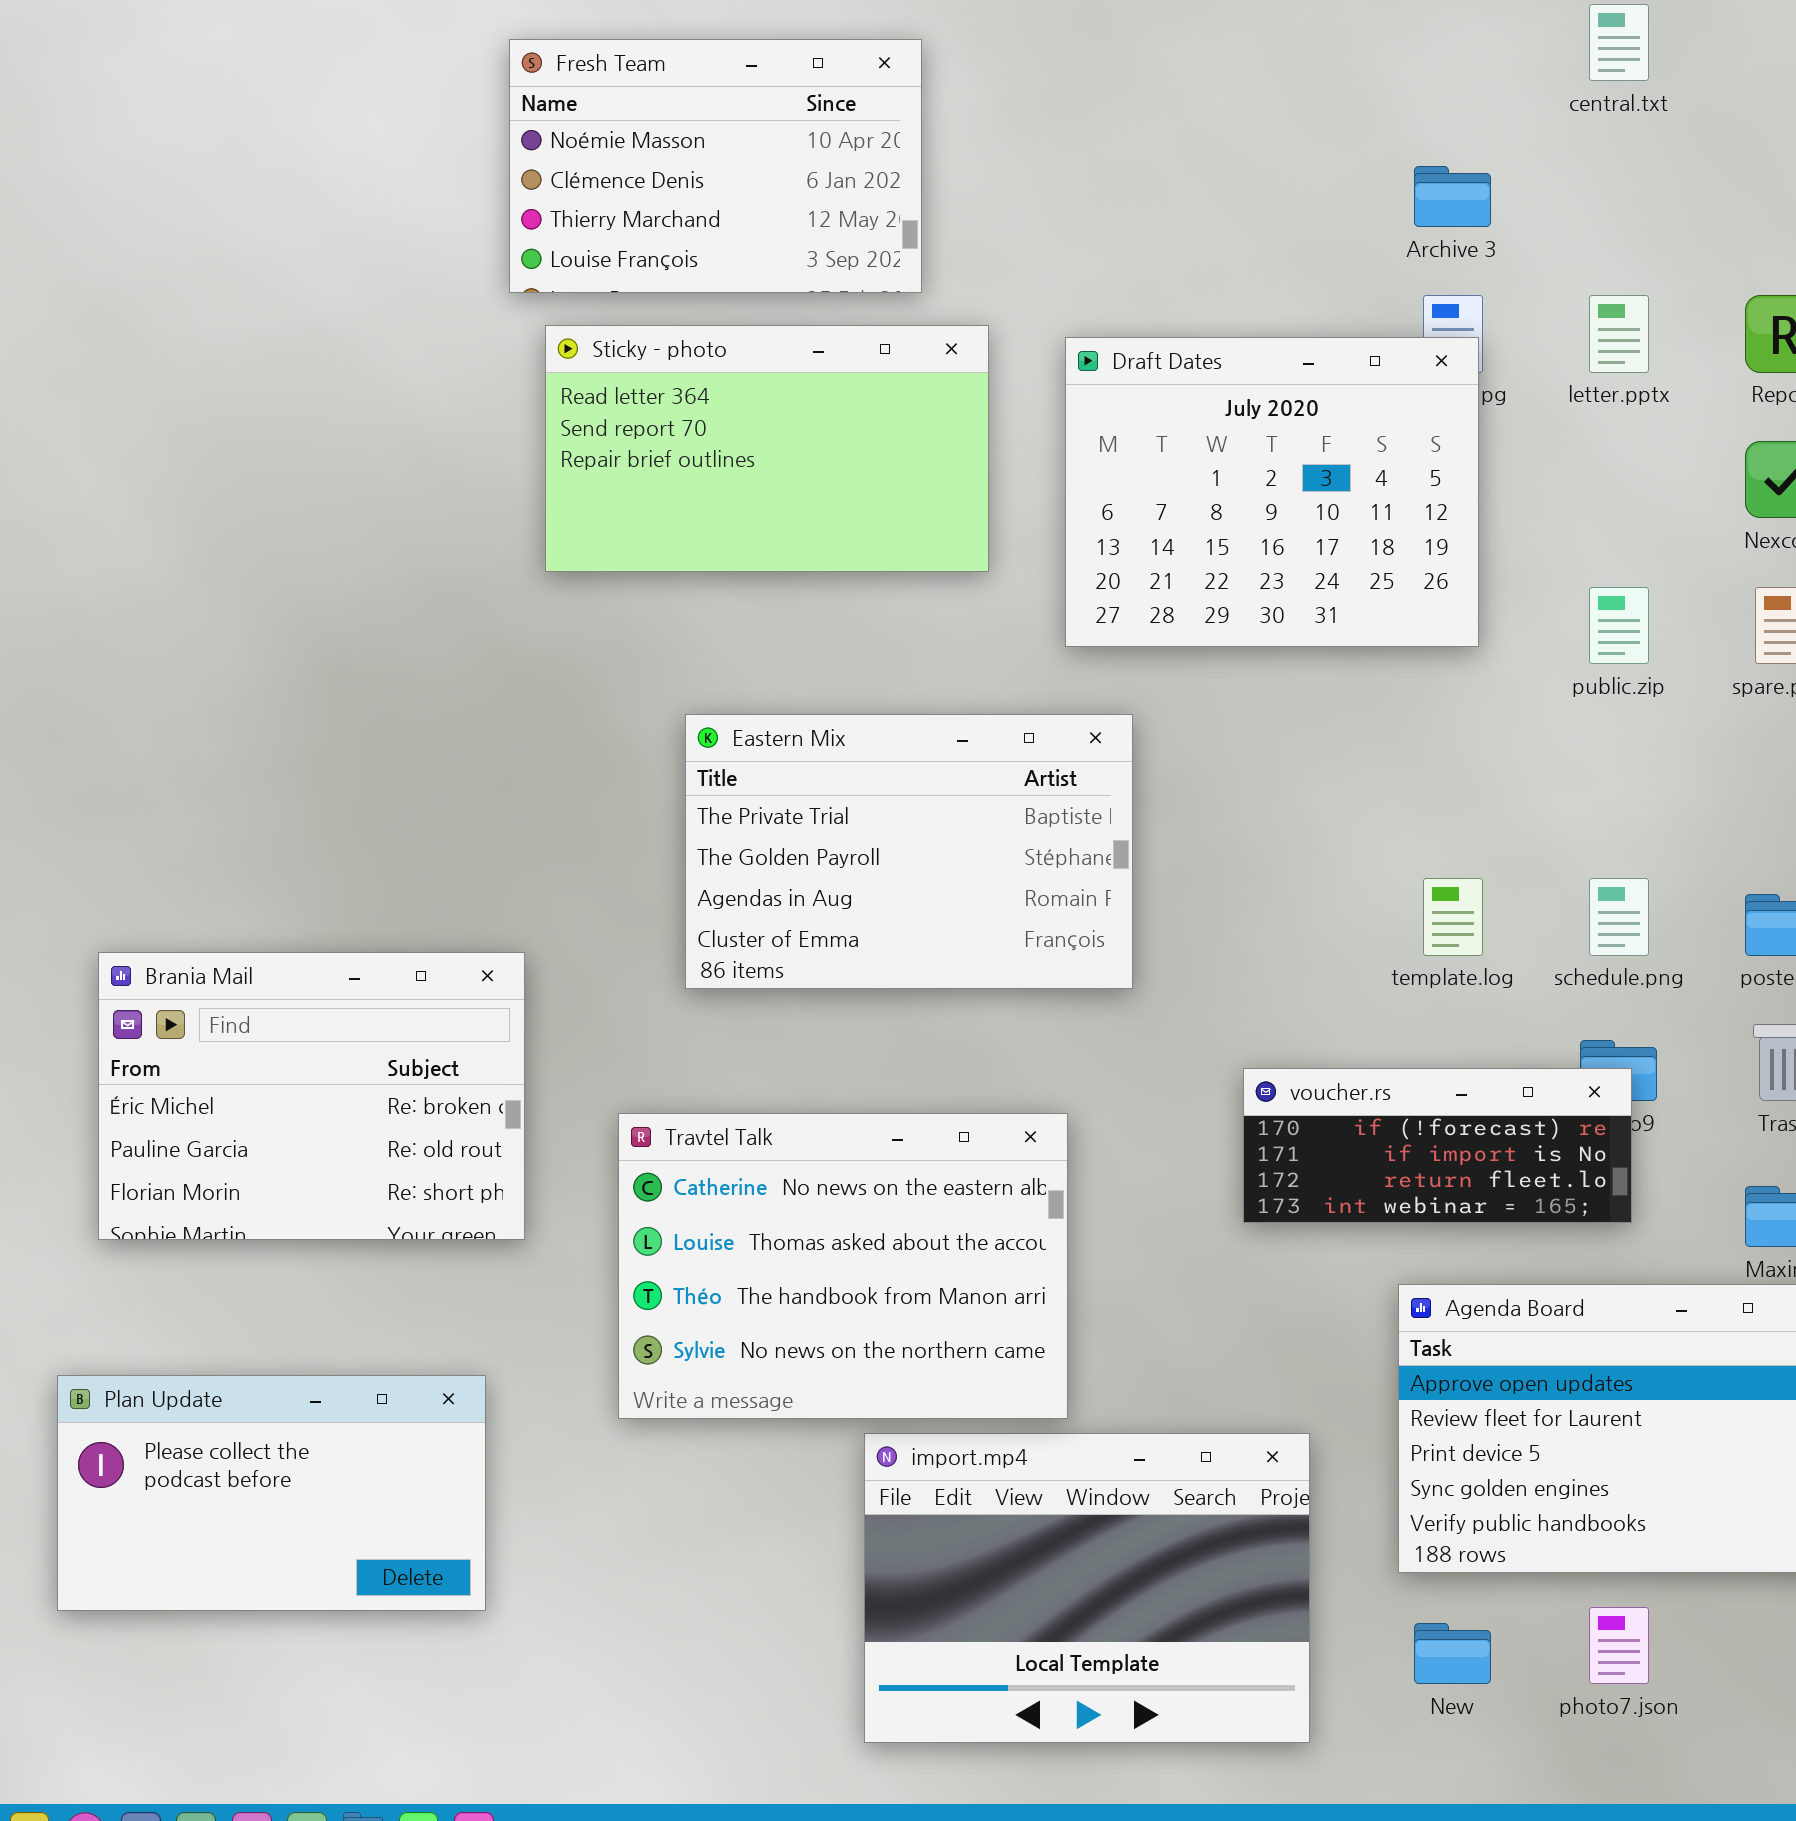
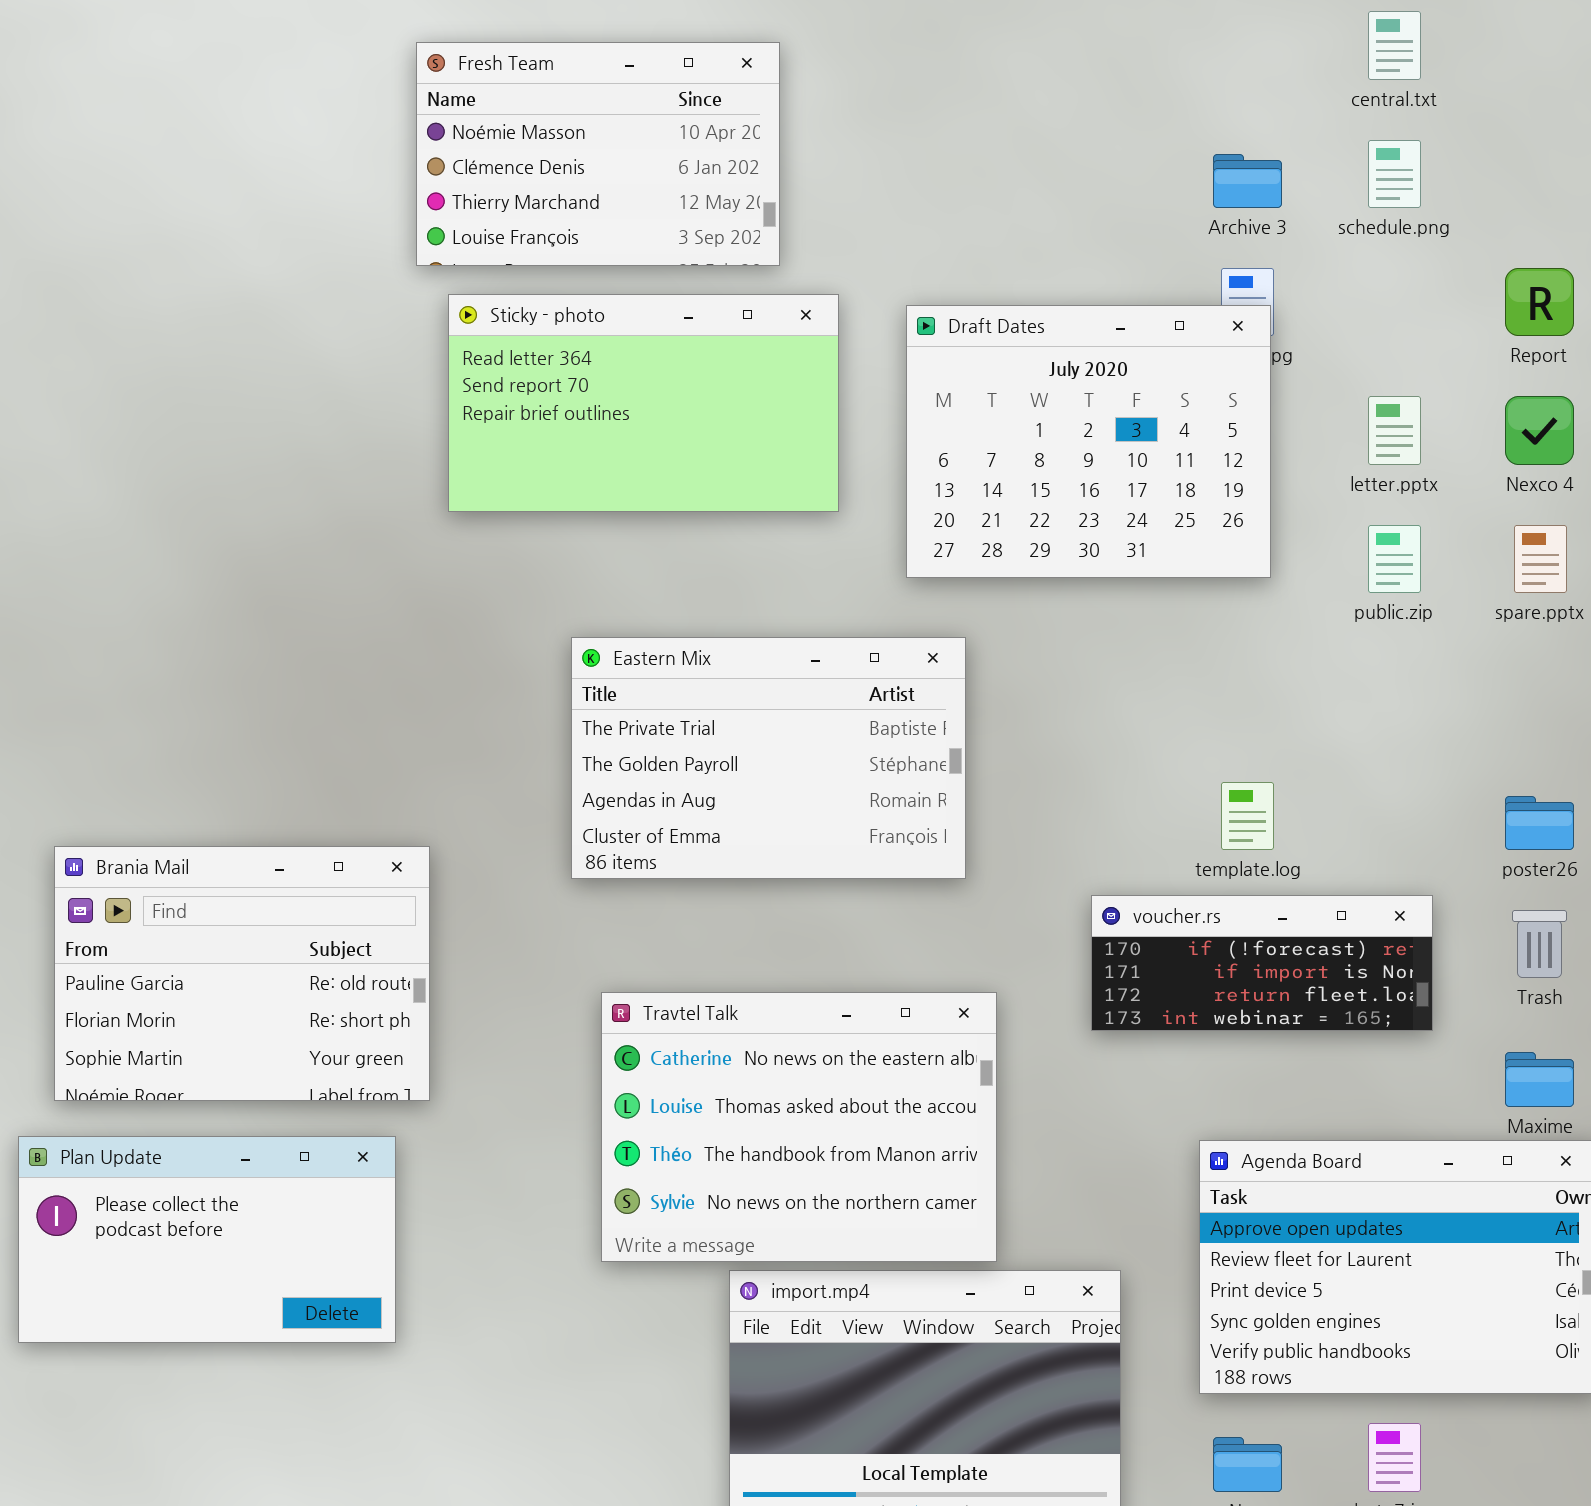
letter.pptx: [1589,295,1649,373] -> [1368,396,1421,465], moved
schedule.png: [1589,878,1649,956] -> [1368,140,1421,208], moved
Brania Mail: [98,952,525,1240] -> [54,846,430,1101], scrolled down 1 row
voucher.rs: [1243,1068,1632,1223] -> [1091,895,1433,1031], moved
Travtel Talk: [618,1113,1068,1419] -> [601,992,997,1262], moved
Plan Update: [57,1375,486,1611] -> [18,1136,396,1343], moved

